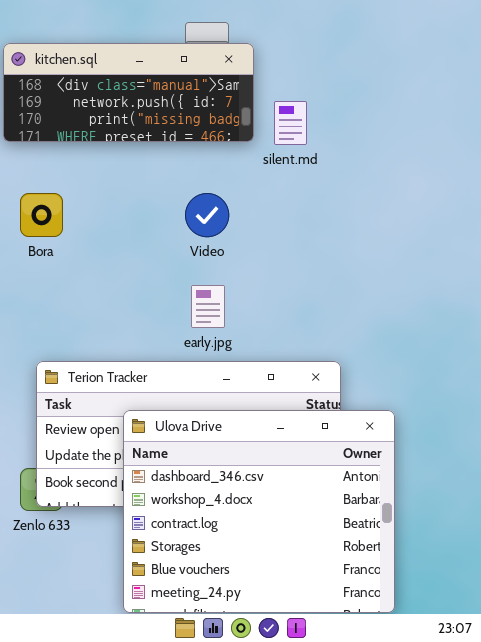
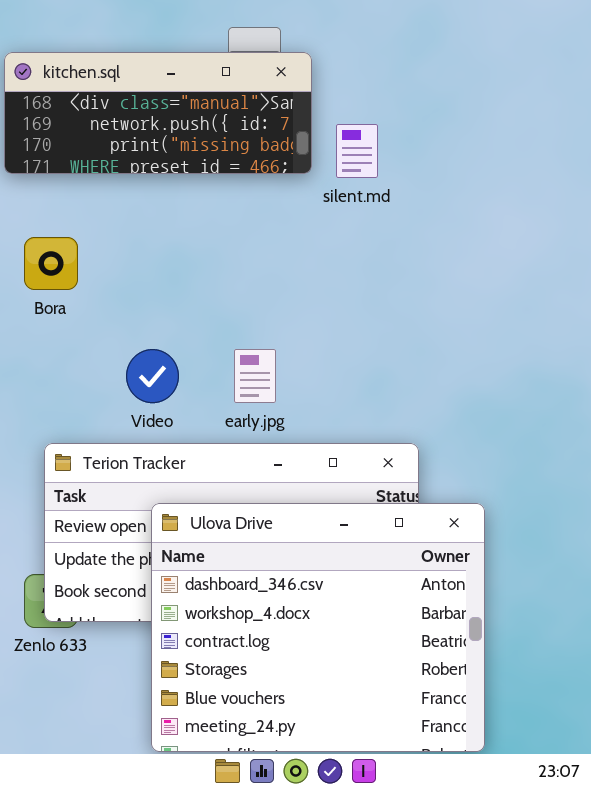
Video: [185,193,229,237] -> [126,349,179,403], moved

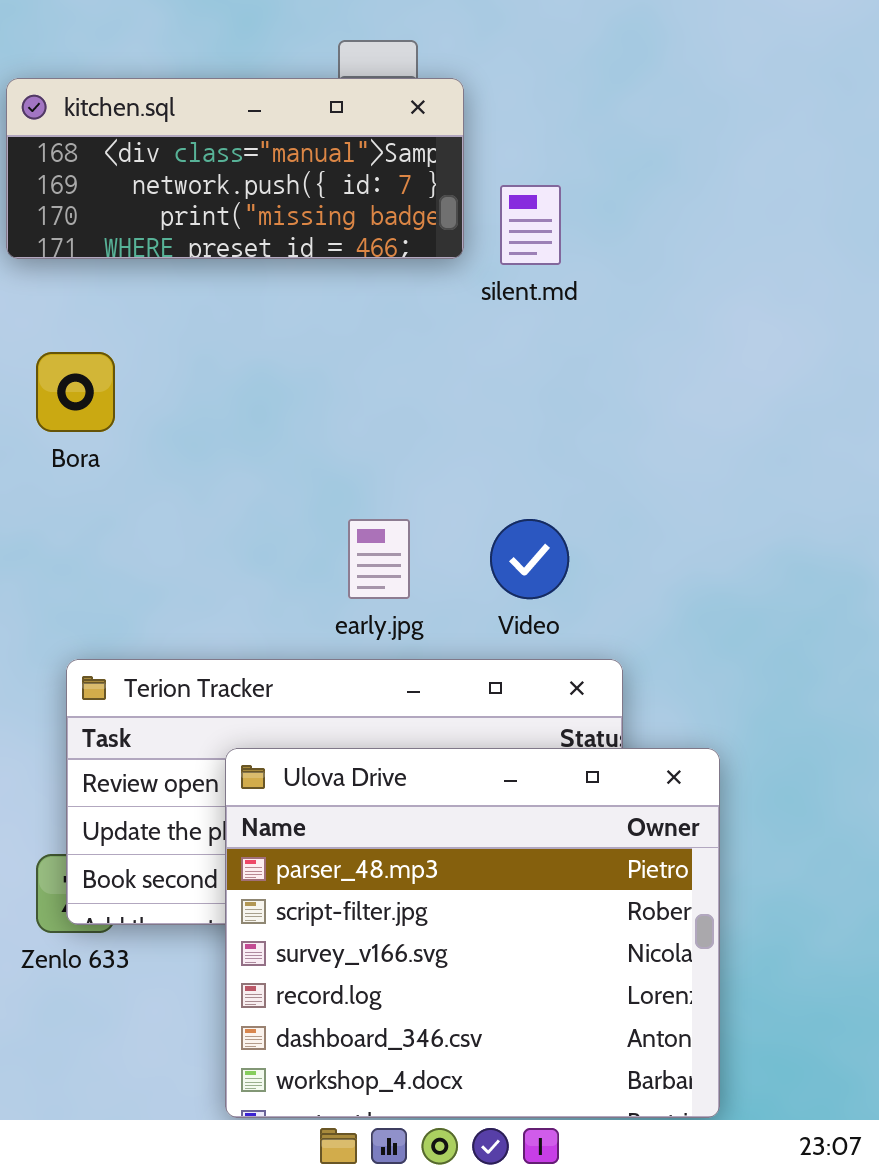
Video: [126,349,179,403] -> [490,519,569,599], moved
Ulova Drive: [151,503,485,752] -> [225,748,720,1118], scrolled up 4 rows

